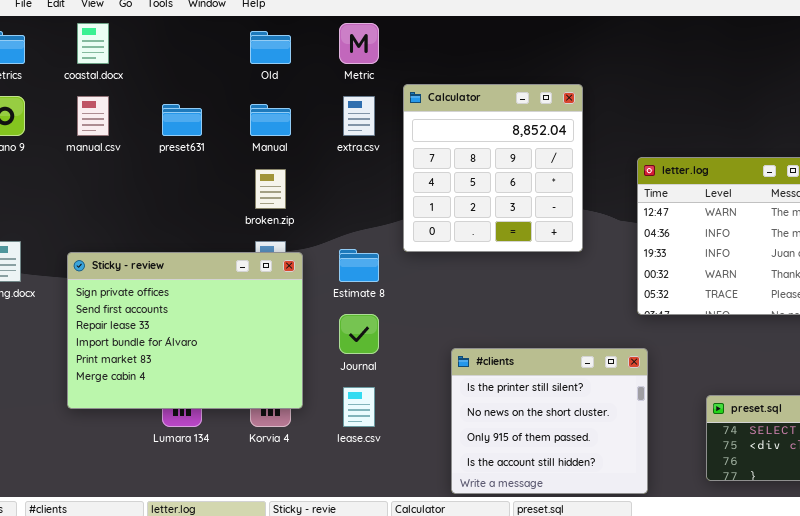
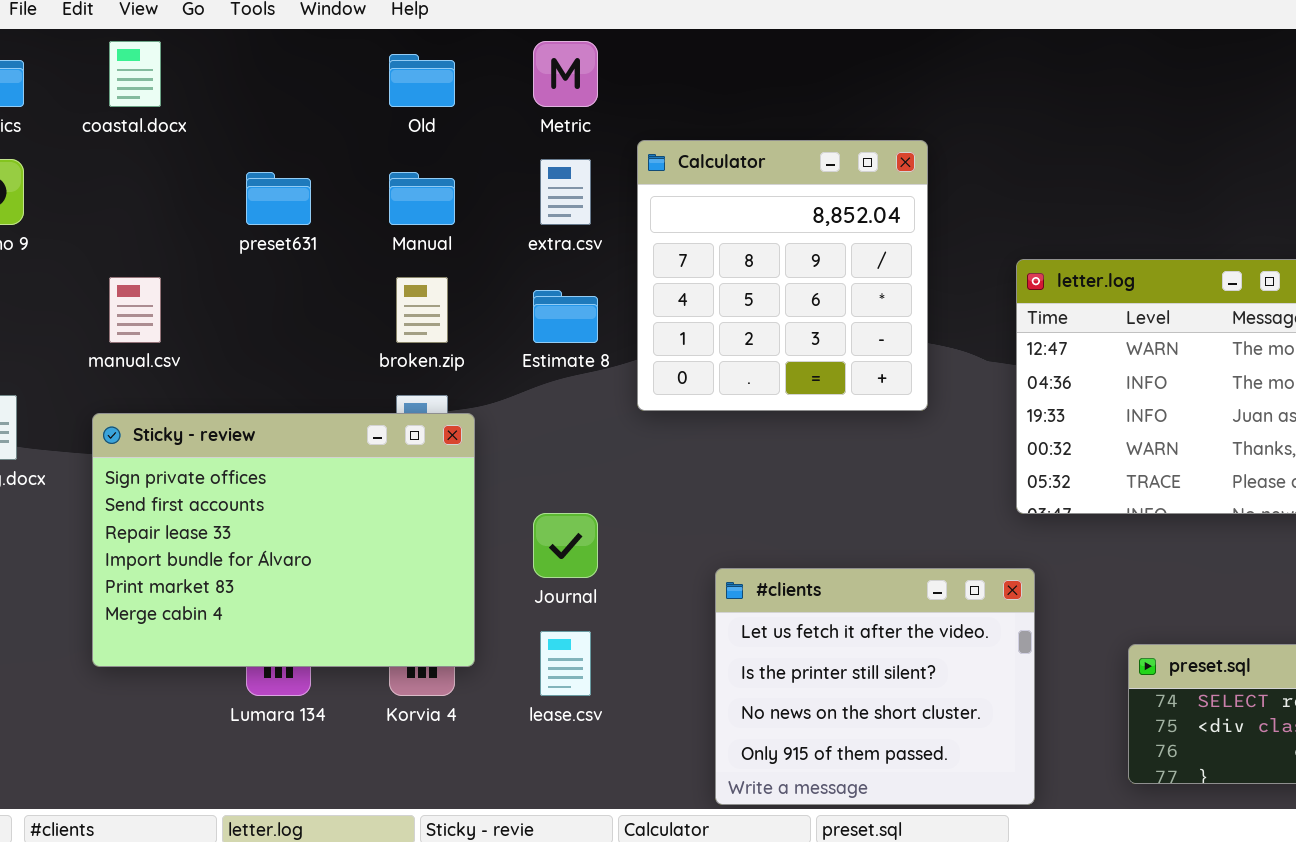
manual.csv: [77,96,109,136] -> [109,277,161,343], moved
Estimate 8: [339,249,379,282] -> [533,290,598,343], moved
#clients: [451,348,648,494] -> [715,568,1035,805], scrolled up 1 row

